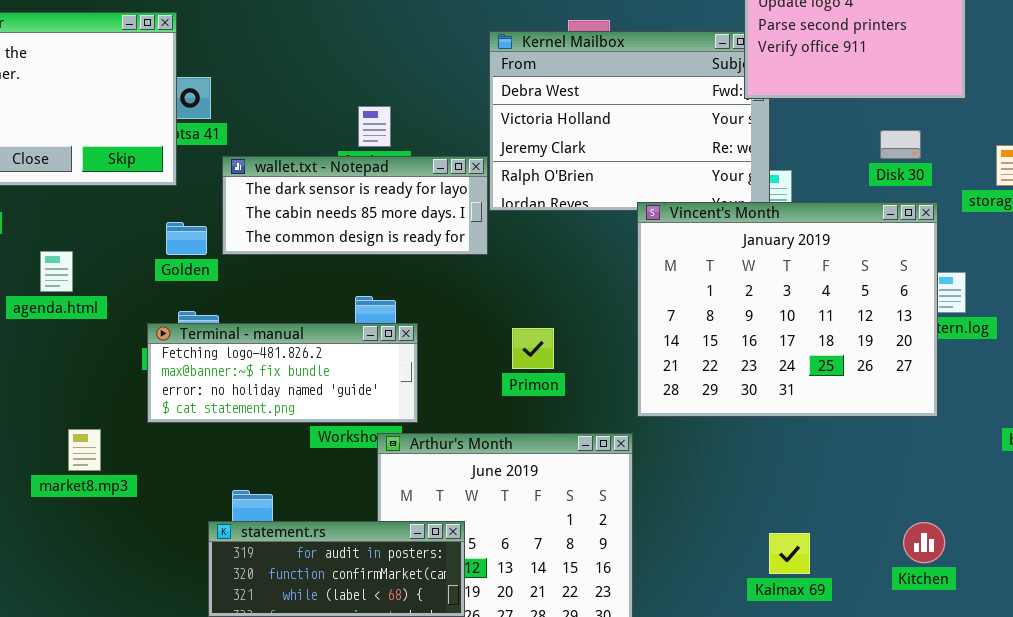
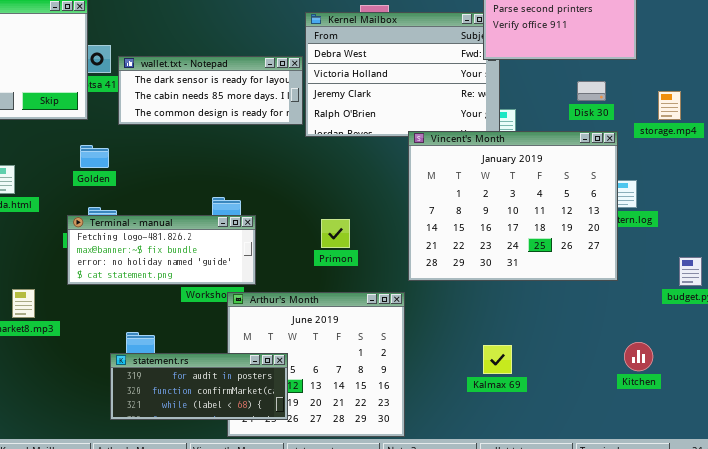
wallet.txt - Notepad: [222,156,488,255] -> [118,56,303,125], moved
Kitchen: [903,522,945,563] -> [624,342,653,371], moved
Kalmax 69: [769,533,810,574] -> [483,345,512,374], moved

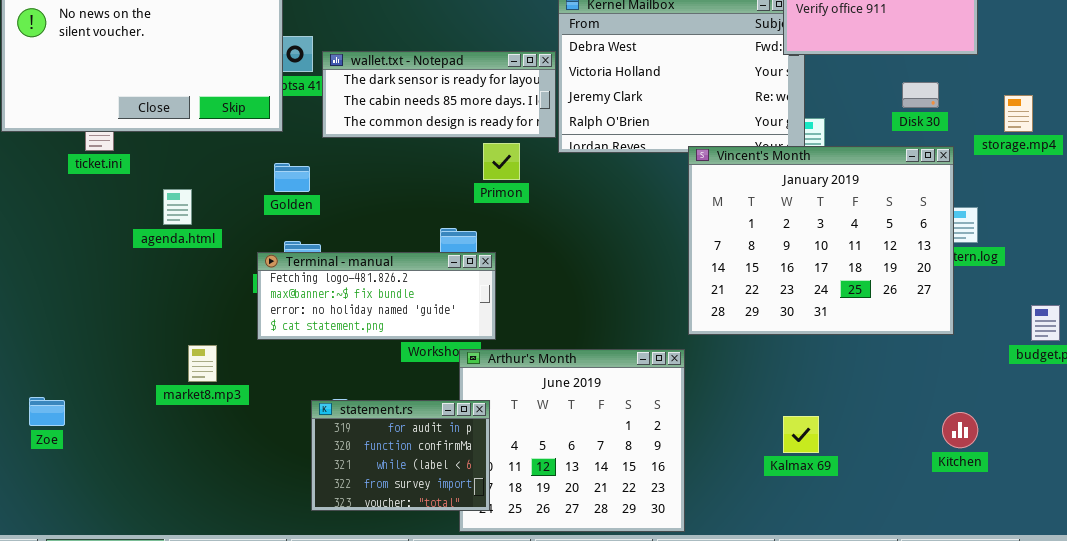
Primon: [321,219,350,248] -> [483,143,520,180], moved
Kitchen: [624,342,653,371] -> [942,412,978,448], moved
statement.rs: [110,353,288,420] -> [311,400,490,511], resized

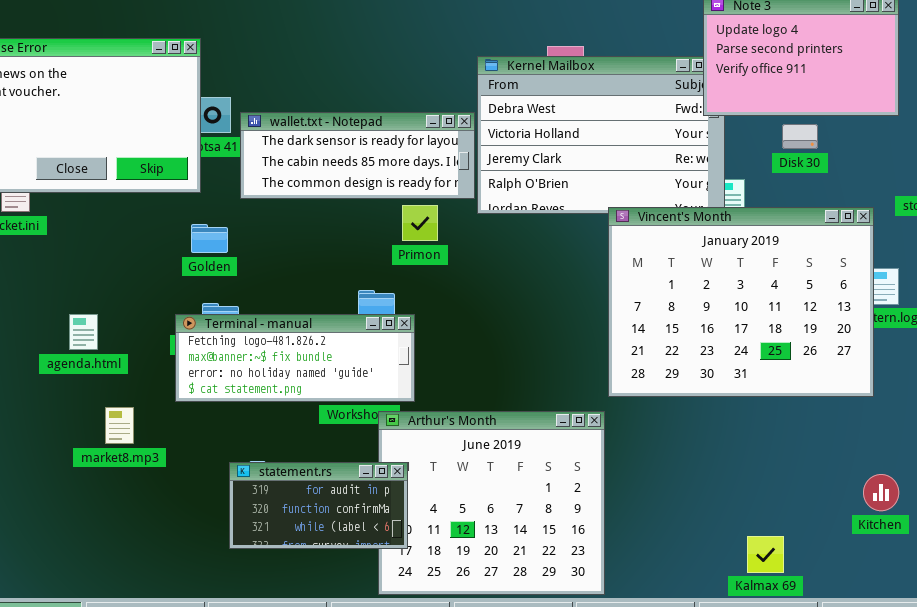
Disk 30: [902,82,939,108] -> [782,124,818,149], moved
agenda.html: [163,189,192,225] -> [69,314,98,350], moved
statement.rs: [311,400,490,511] -> [229,462,408,549], resized
Kalmax 69: [783,416,819,453] -> [747,536,784,573], moved

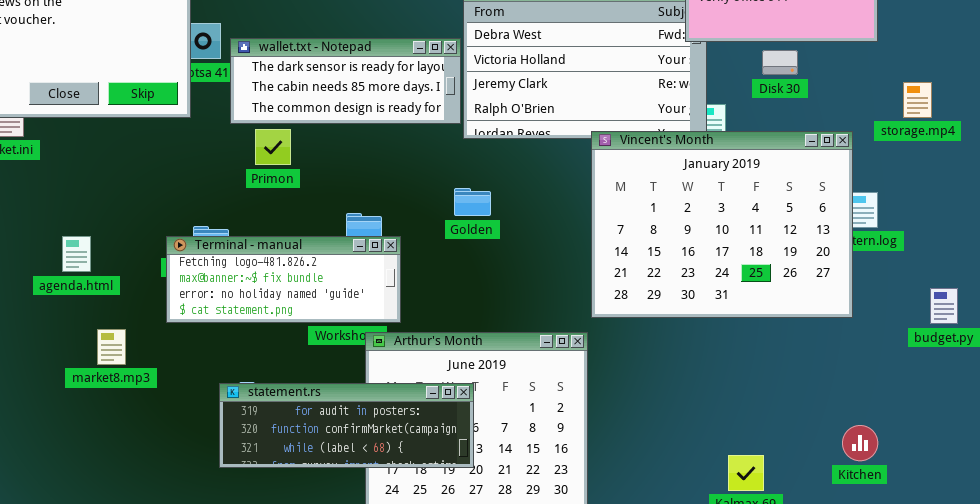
Primon: [402,205,438,241] -> [255,129,291,165], moved
Golden: [191,224,228,253] -> [454,188,491,216], moved
statement.rs: [229,462,408,549] -> [219,383,474,468], resized
Kitchen: [863,474,899,511] -> [842,425,878,461], moved

